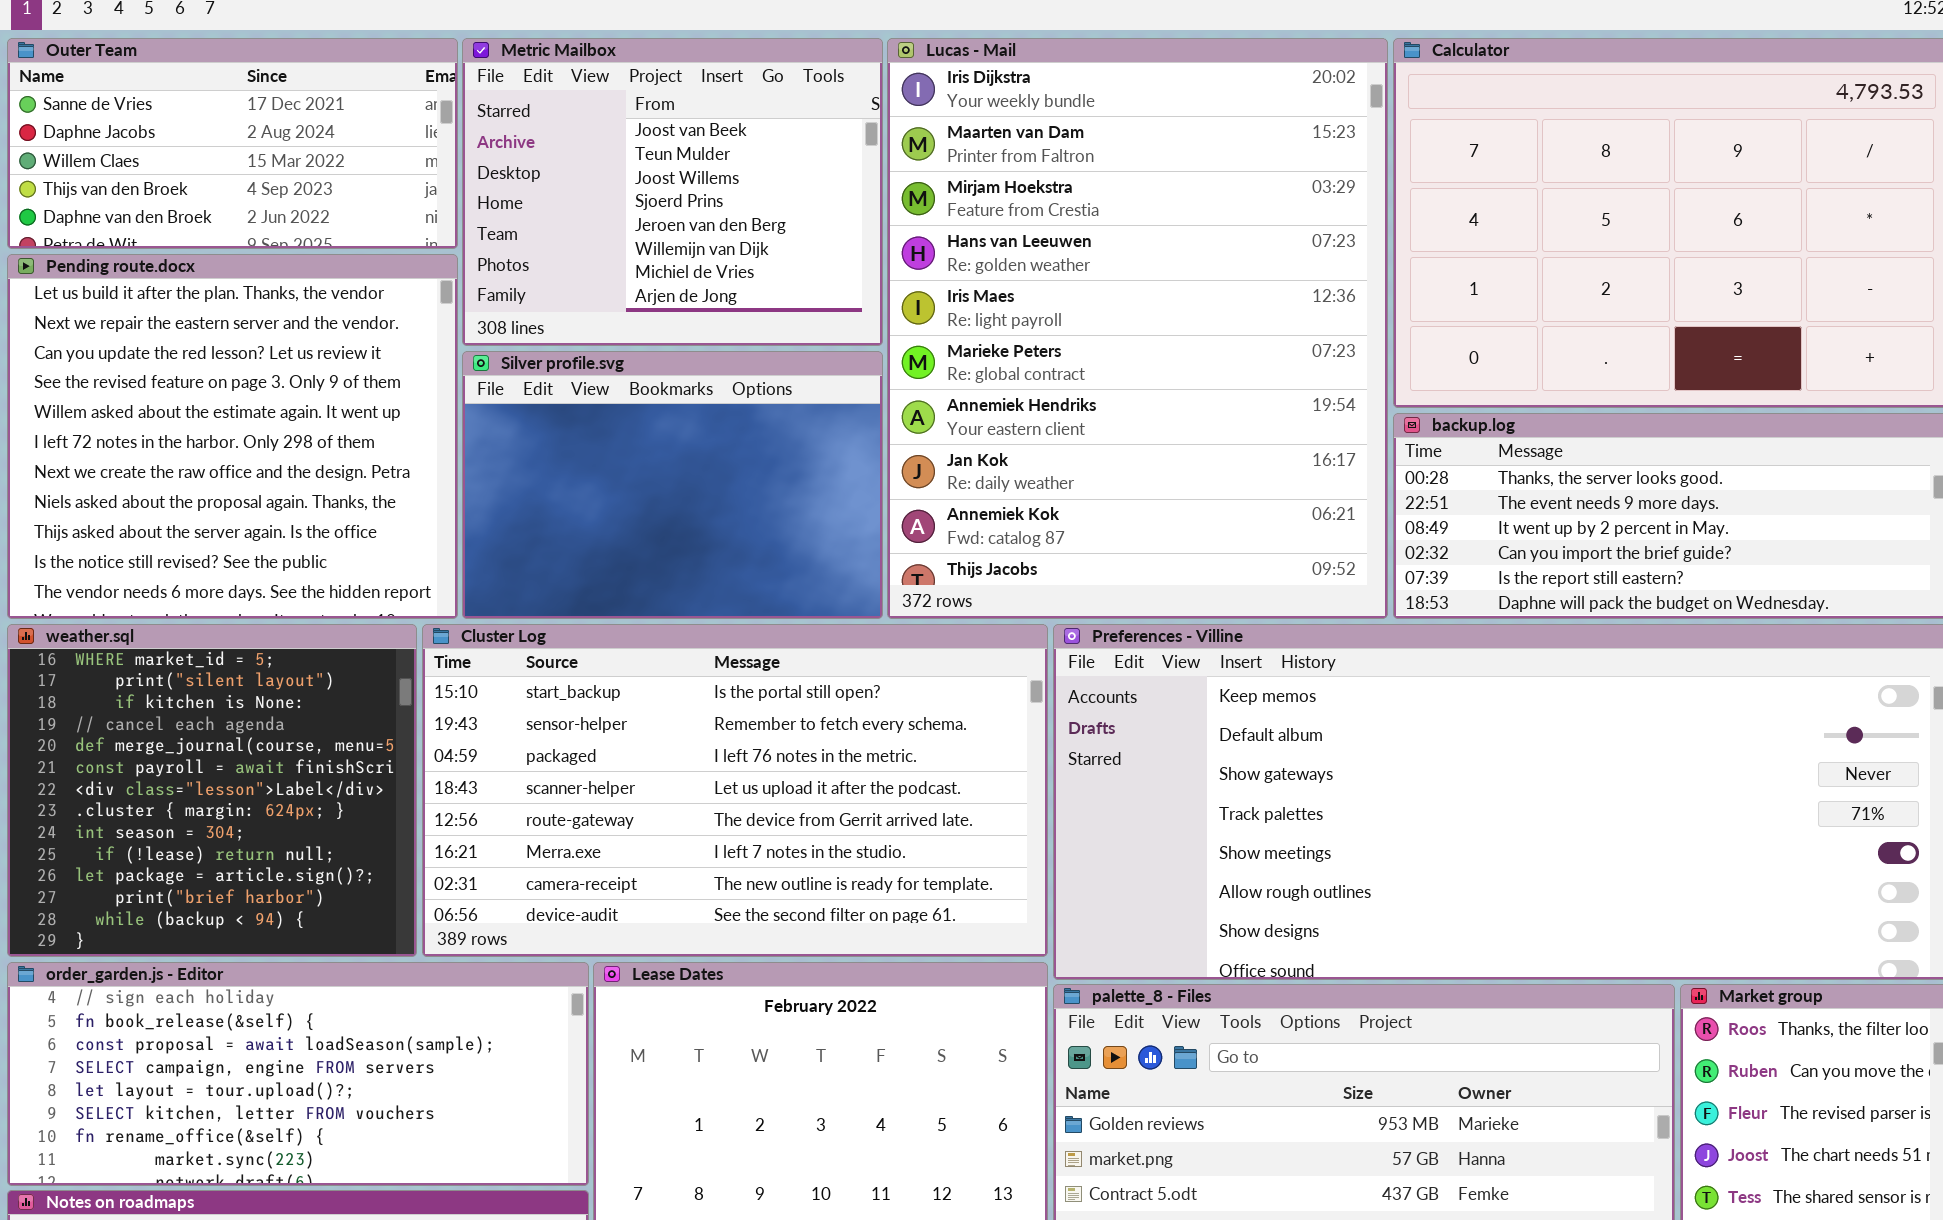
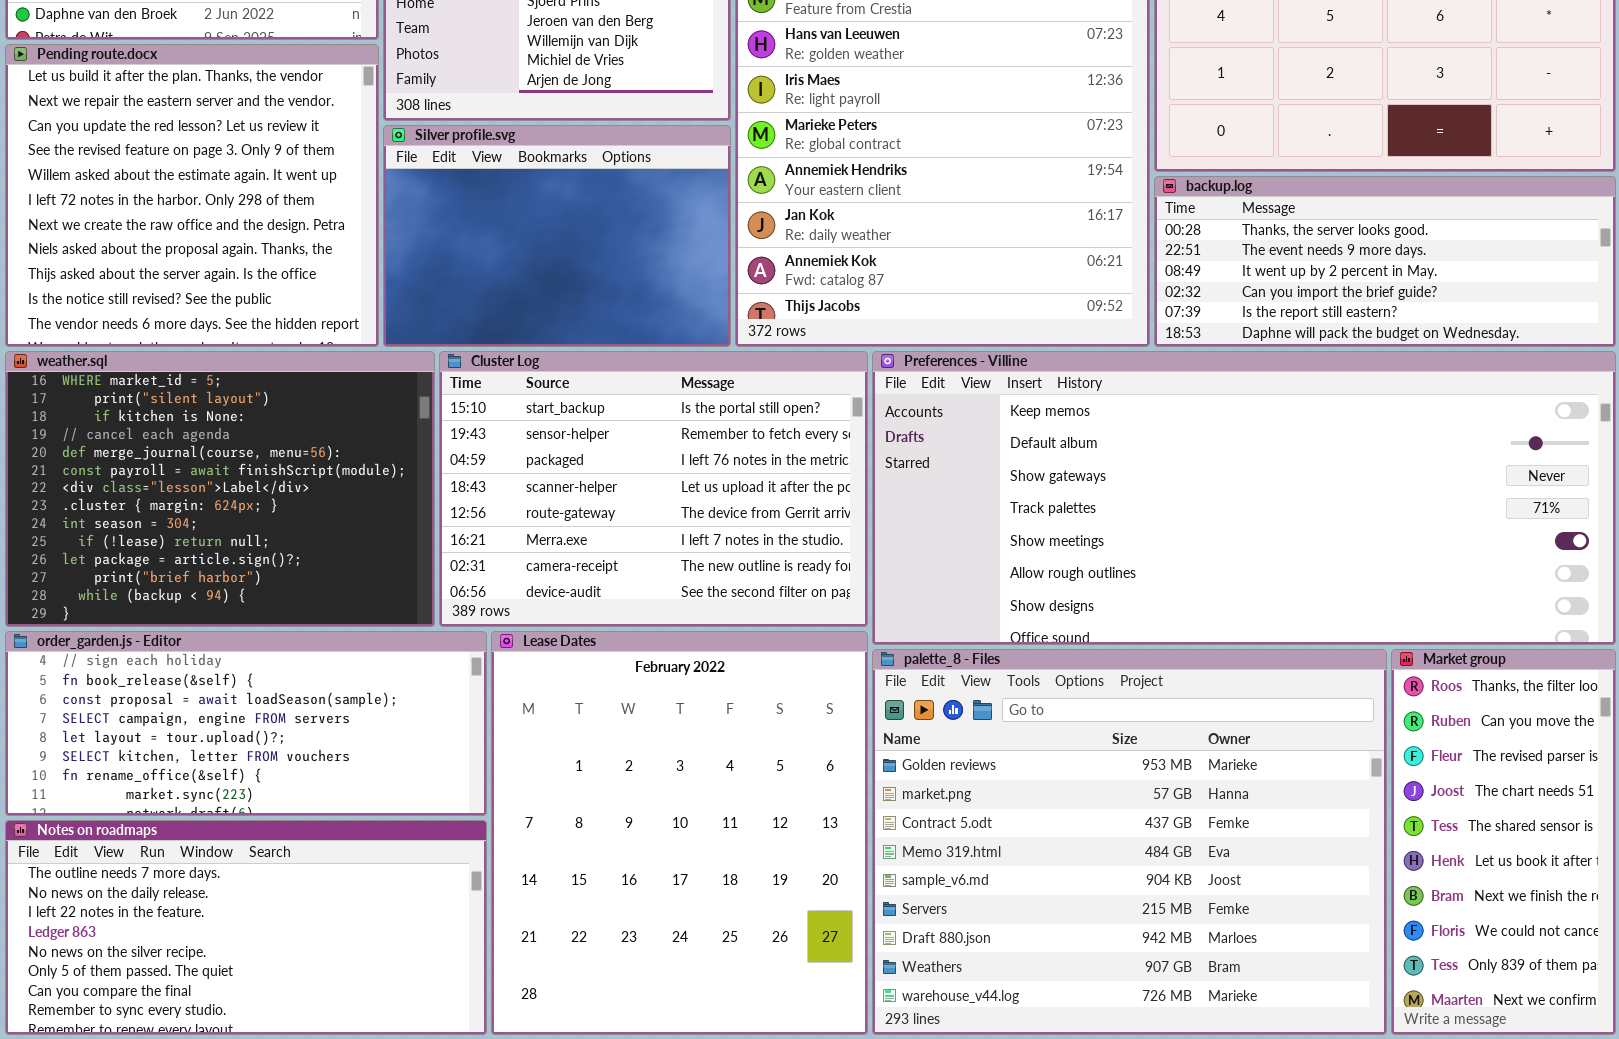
weather.sql: [7,624,417,957] -> [5,351,435,627], resized
Cluster Log: [422,624,1048,957] -> [439,351,868,627], resized

